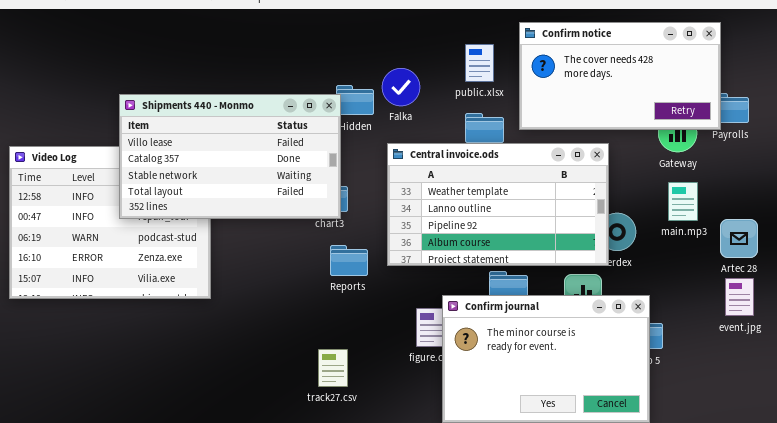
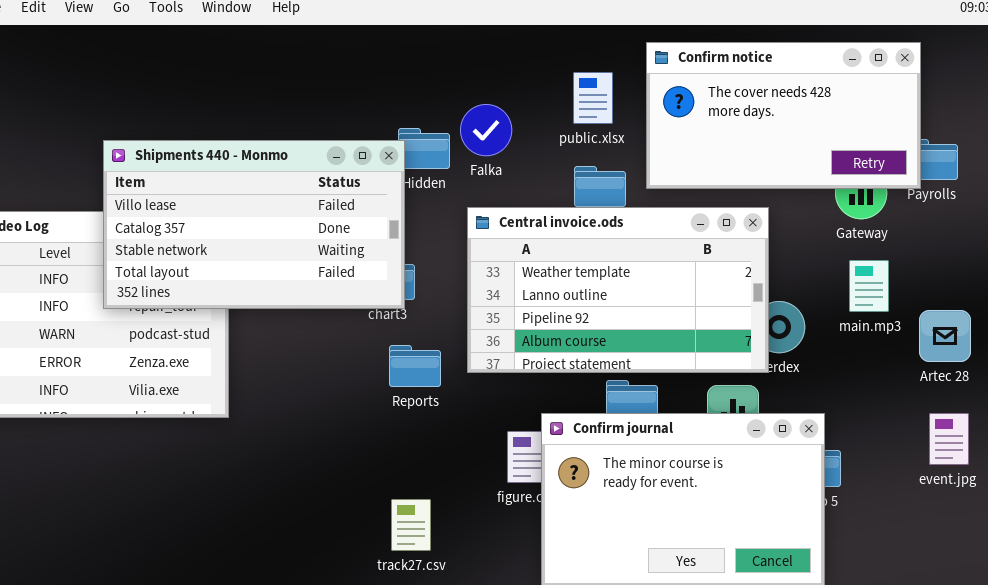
event.jpg: [725,278,754,316] -> [929,413,969,465], moved
track27.csv: [318,349,348,387] -> [391,499,431,551], moved

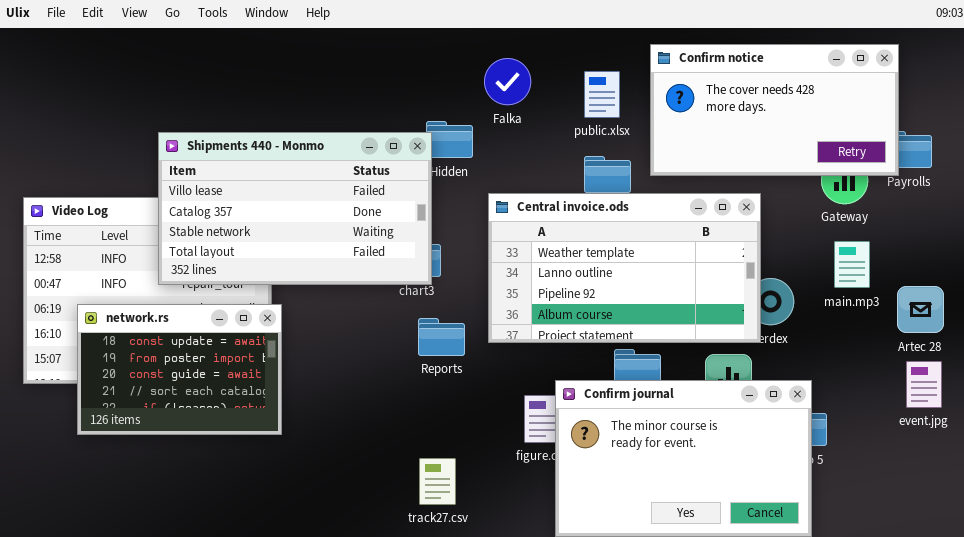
Falka: [460,104,512,156] -> [484,58,531,105], moved
network.rs: none -> [77,304,282,435], opened
event.jpg: [929,413,969,465] -> [906,361,942,408], moved

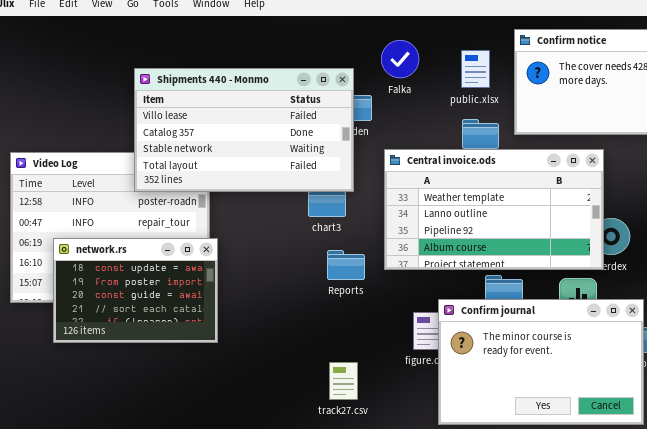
Shipments 440 - Monmo: [158,132,432,285] -> [134,68,354,192], moved

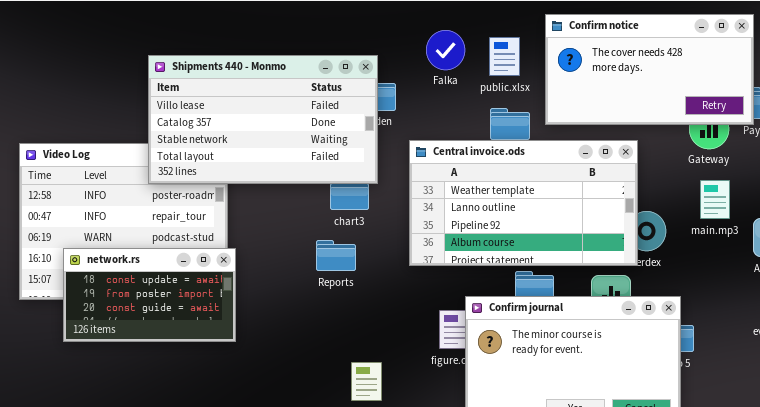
Falka: [381,40,419,78] -> [426,30,465,70], moved
network.rs: [53,238,218,343] -> [63,248,236,342], resized
Reports: [327,250,365,280] -> [316,240,356,271], moved

